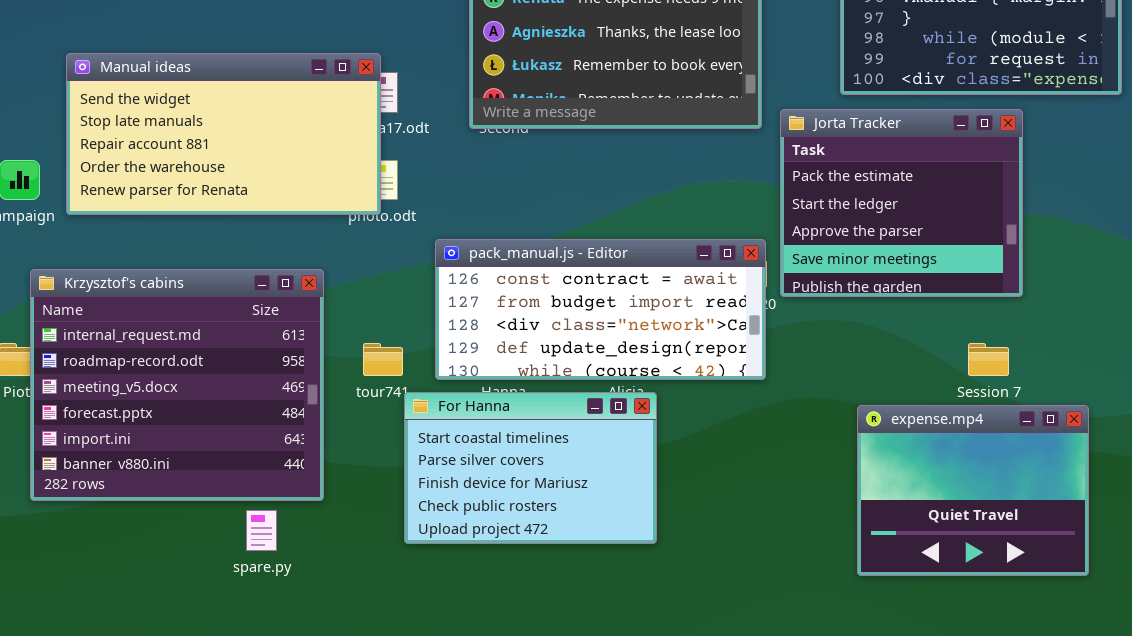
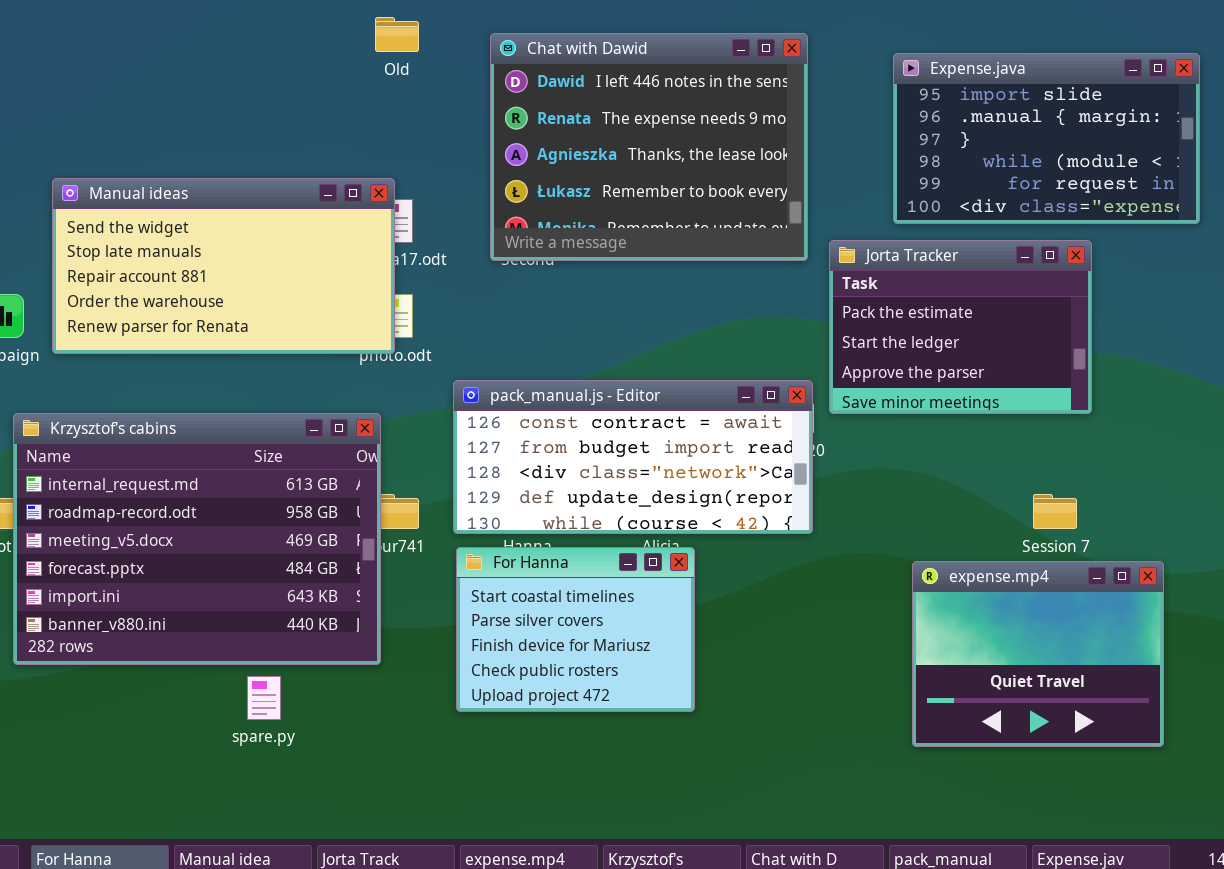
Jorta Tracker: [780,109,1023,297] -> [829,240,1092,414], resized
Krzysztof's cabins: [30,269,324,501] -> [13,413,381,665], resized
For Hanna: [404,392,657,544] -> [456,547,695,712], resized

